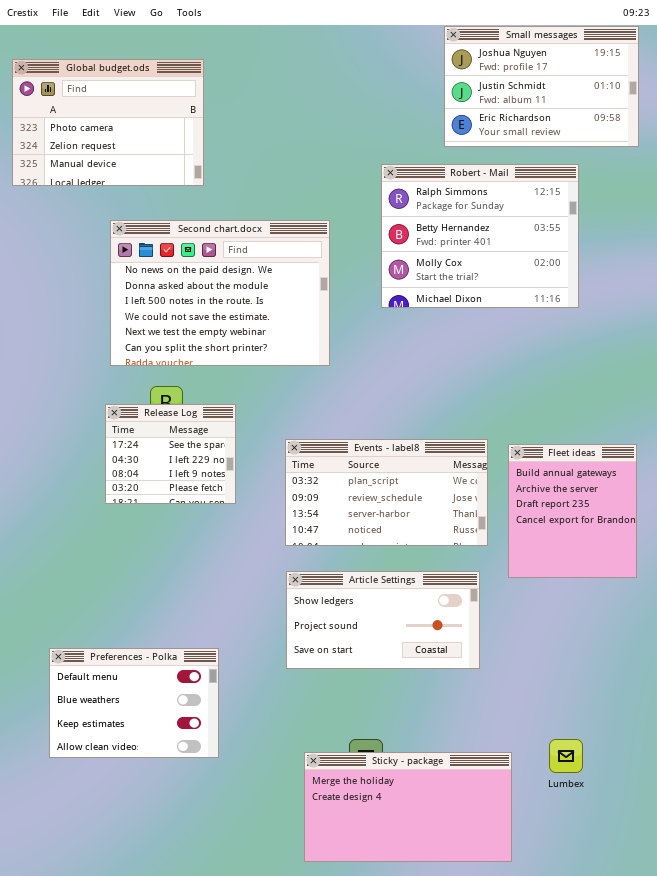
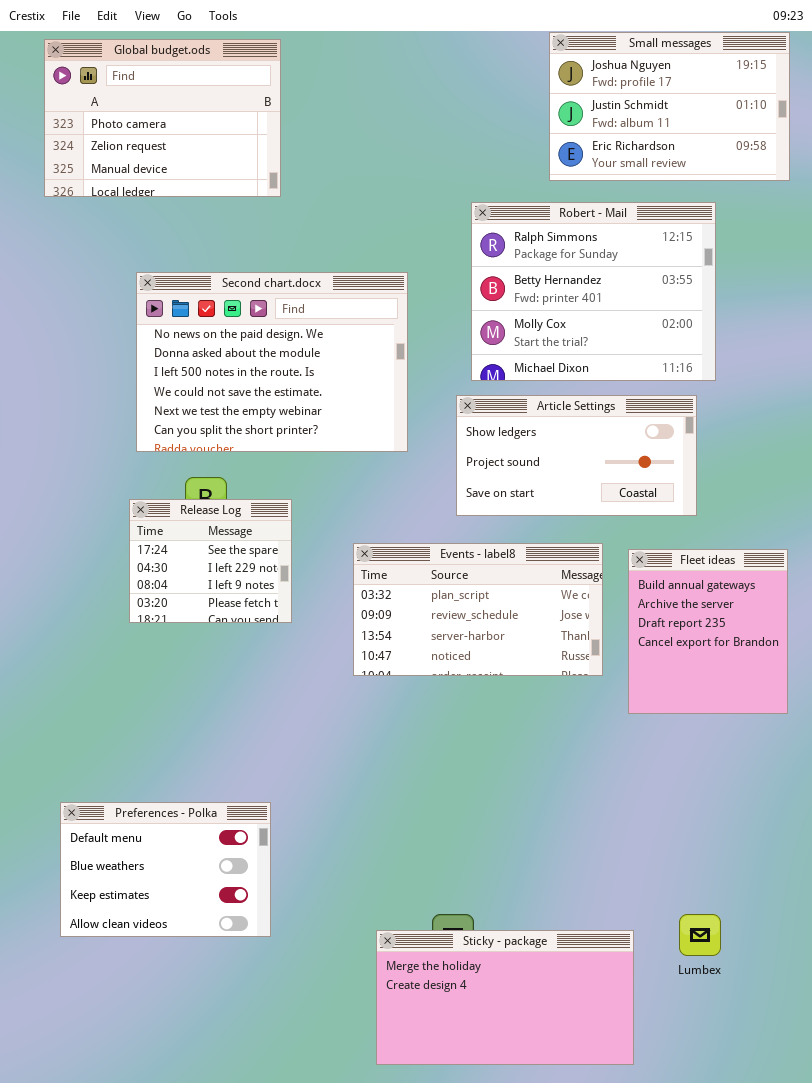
Global budget.ods: [12,59,204,186] -> [44,39,281,197], moved
Article Settings: [286,571,480,669] -> [456,395,697,516], moved

